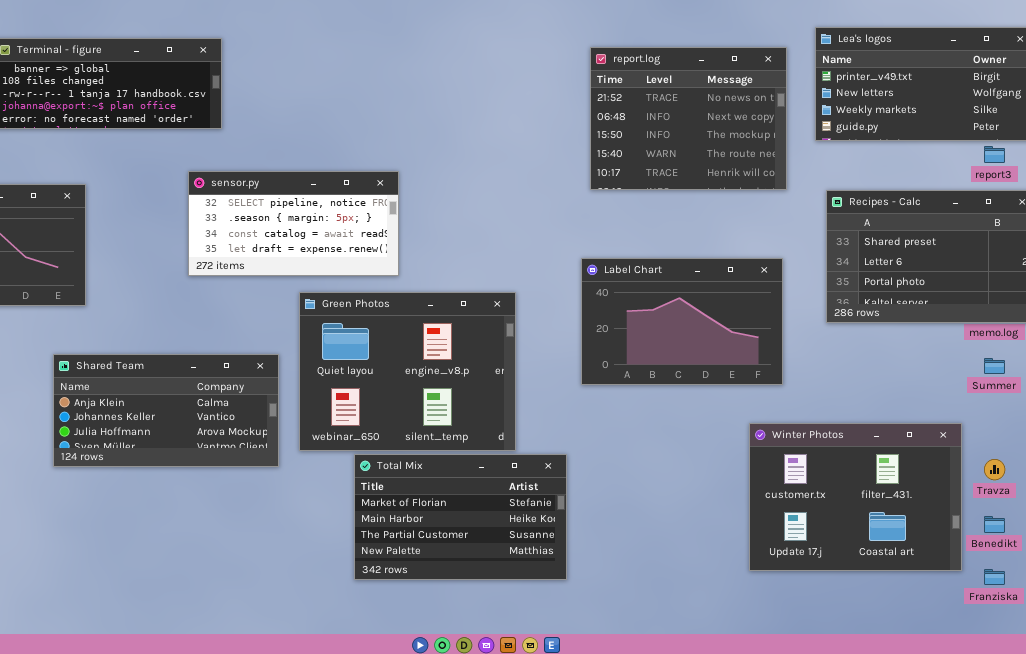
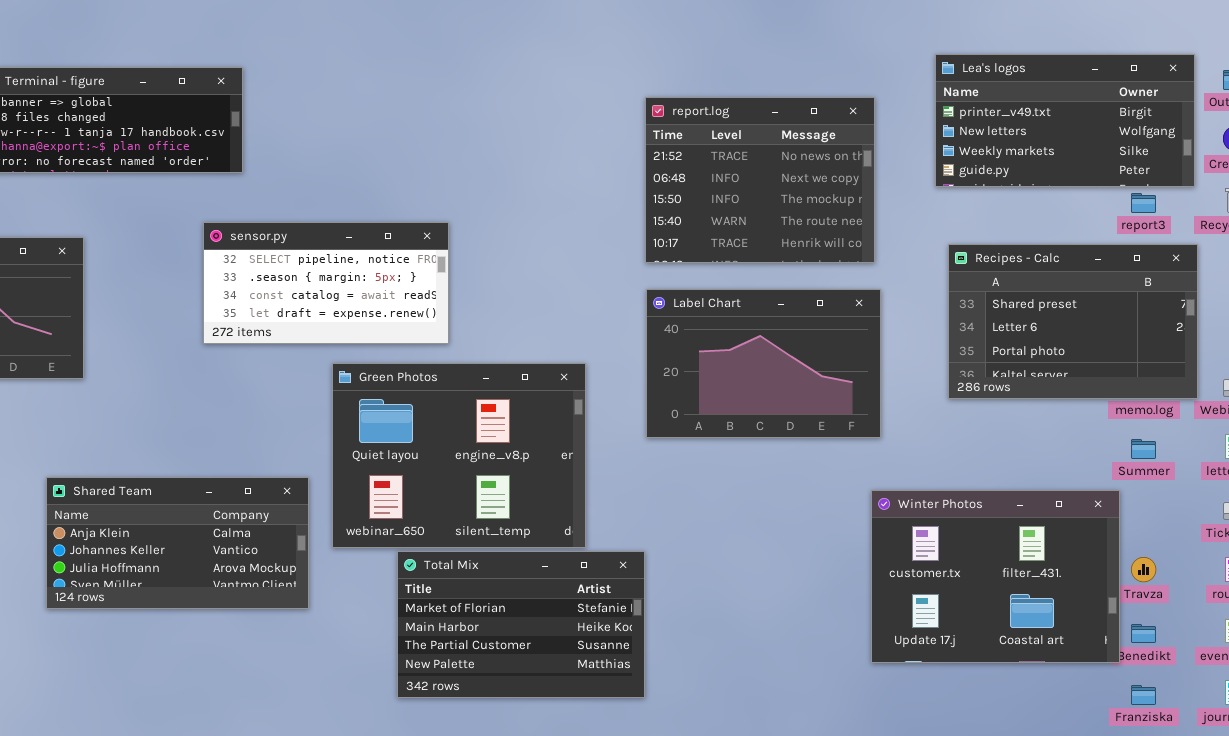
report.log: [590,47,787,190] -> [645,97,875,263], moved
Label Chart: [581,258,783,385] -> [646,289,881,438], moved
Shared Team: [53,354,279,467] -> [46,477,309,609], moved
Winter Photos: [749,423,962,571] -> [871,490,1120,663], moved

